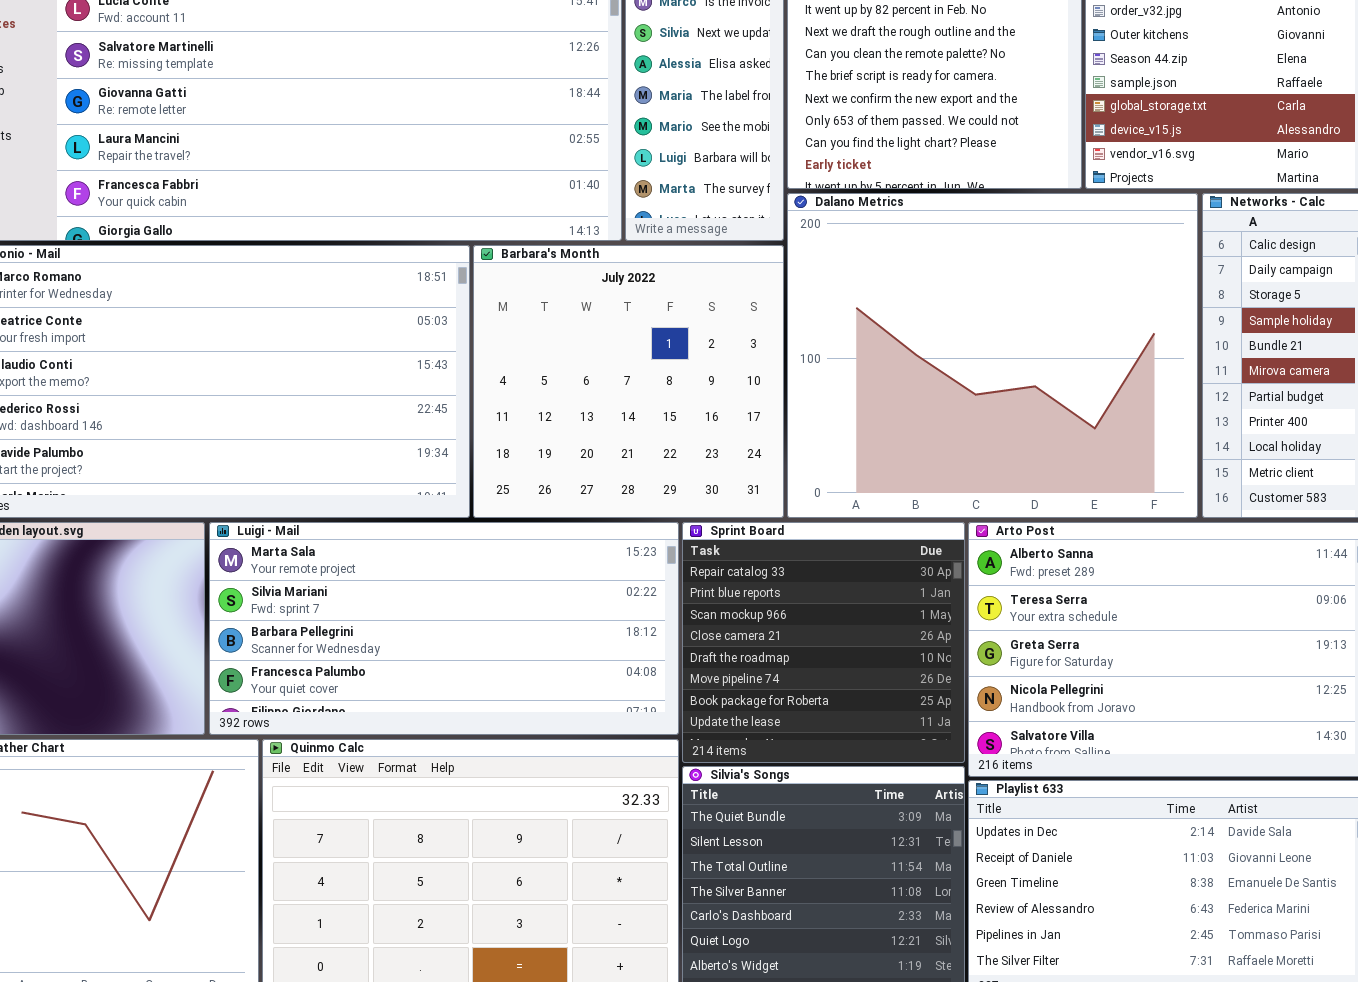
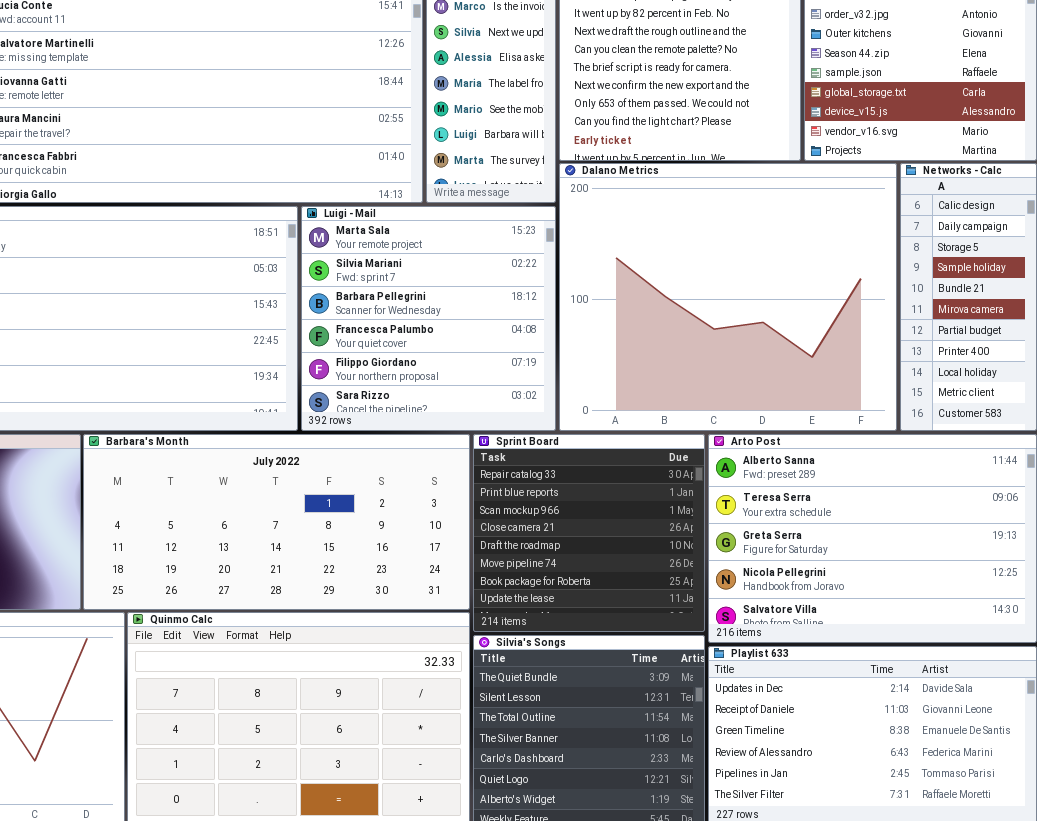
Barbara's Month: [473,245,784,518] -> [83,434,470,610], moved, resized
Luigi - Mail: [209,522,679,735] -> [301,206,556,431], moved, resized

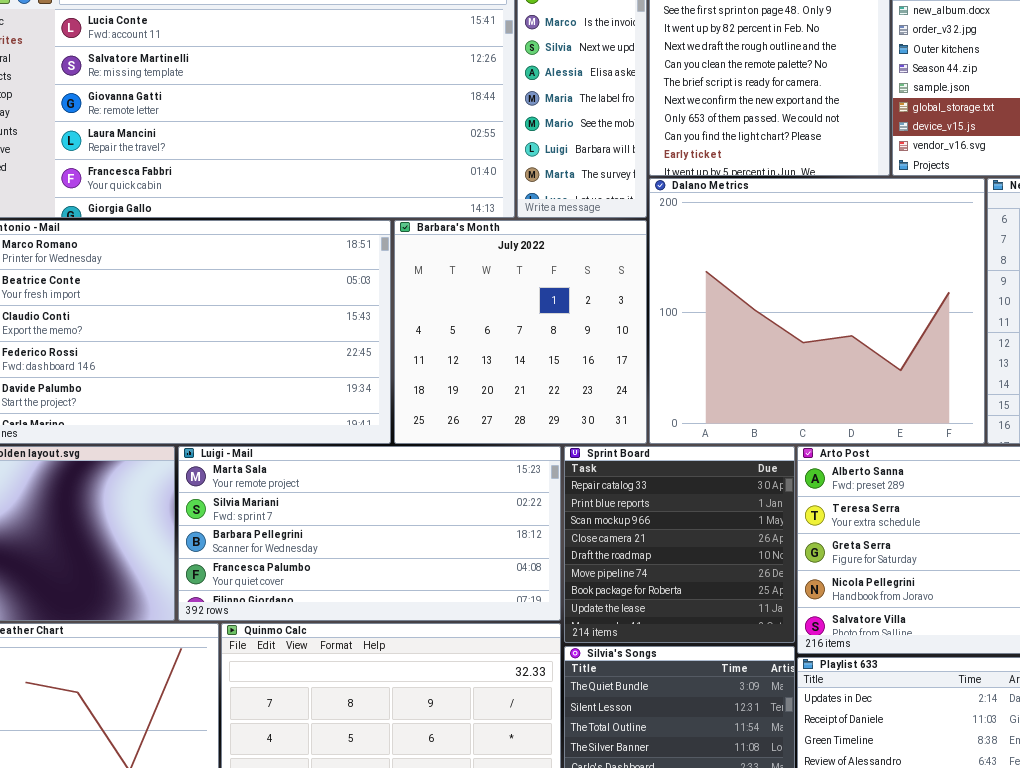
Luigi - Mail: [301,206,556,431] -> [178,446,561,621], moved, resized
Barbara's Month: [83,434,470,610] -> [394,220,647,444], moved, resized

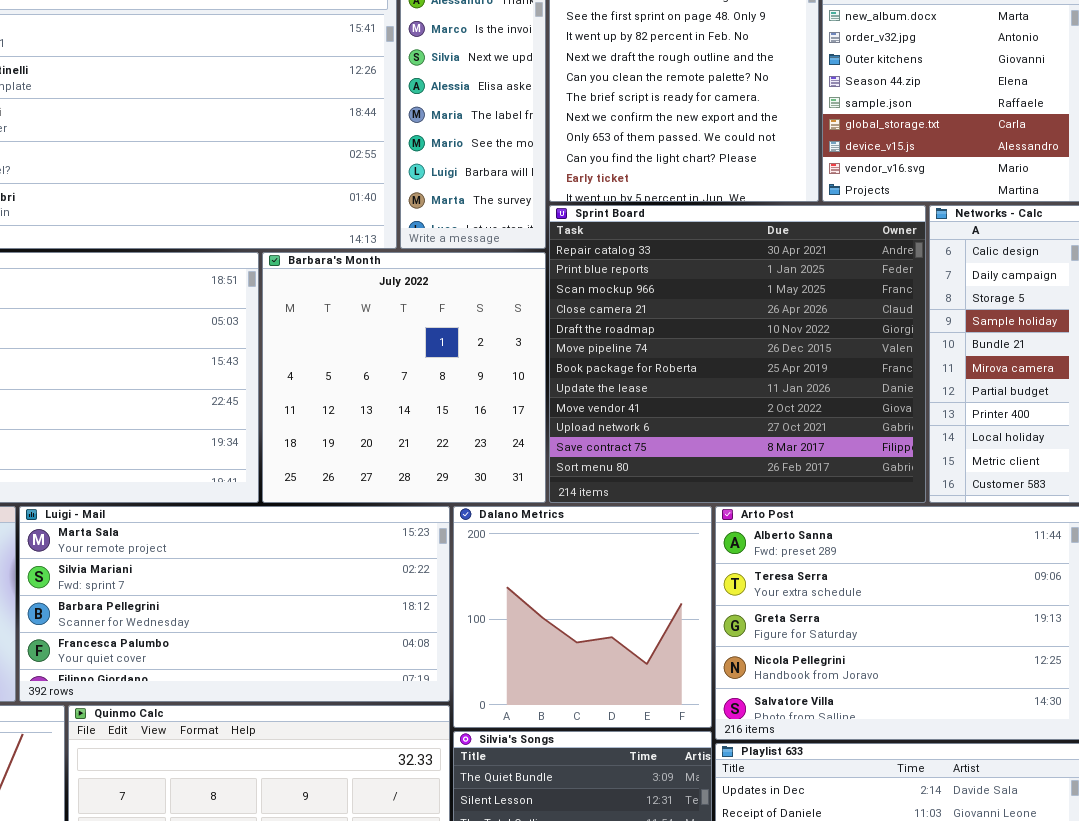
Dalano Metrics: [649,178,985,444] -> [453,506,712,728], moved, resized
Sprint Board: [564,446,795,643] -> [549,205,926,503], moved, resized

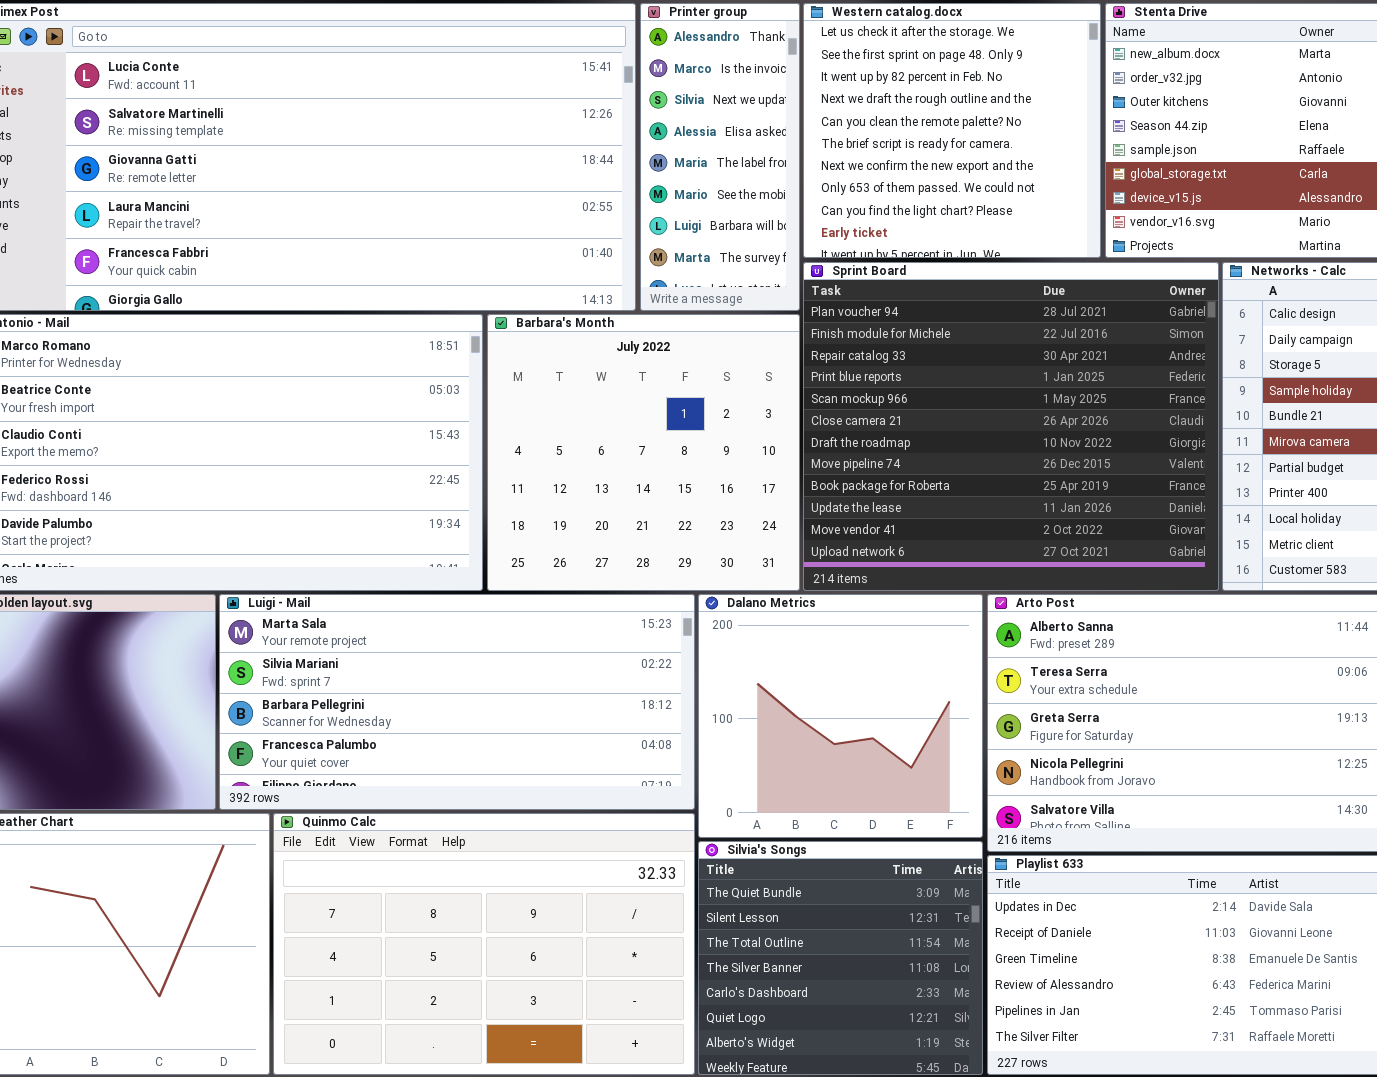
Sprint Board: [549,205,926,503] -> [803,262,1219,591], scrolled up 2 rows

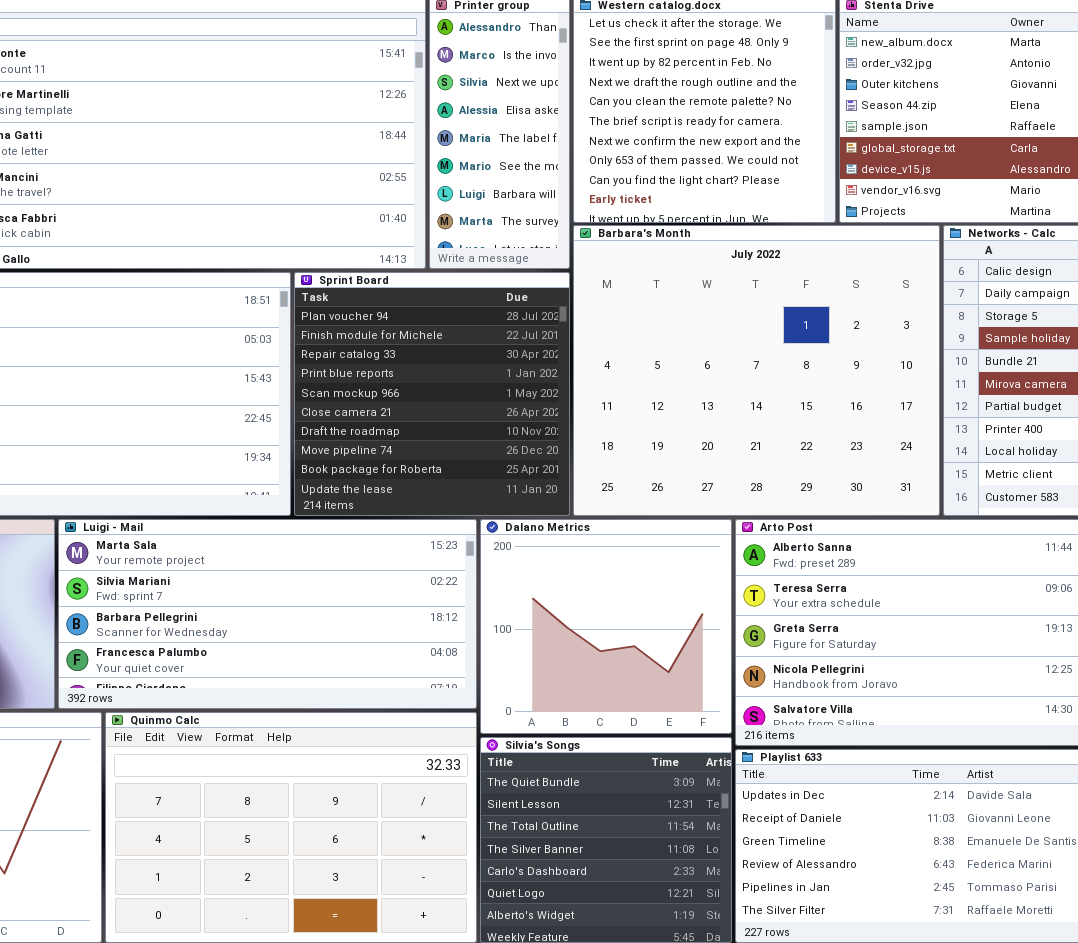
Sprint Board: [803,262,1219,591] -> [294,272,570,516], moved, resized
Barbara's Month: [487,314,800,591] -> [573,225,940,516], moved, resized

